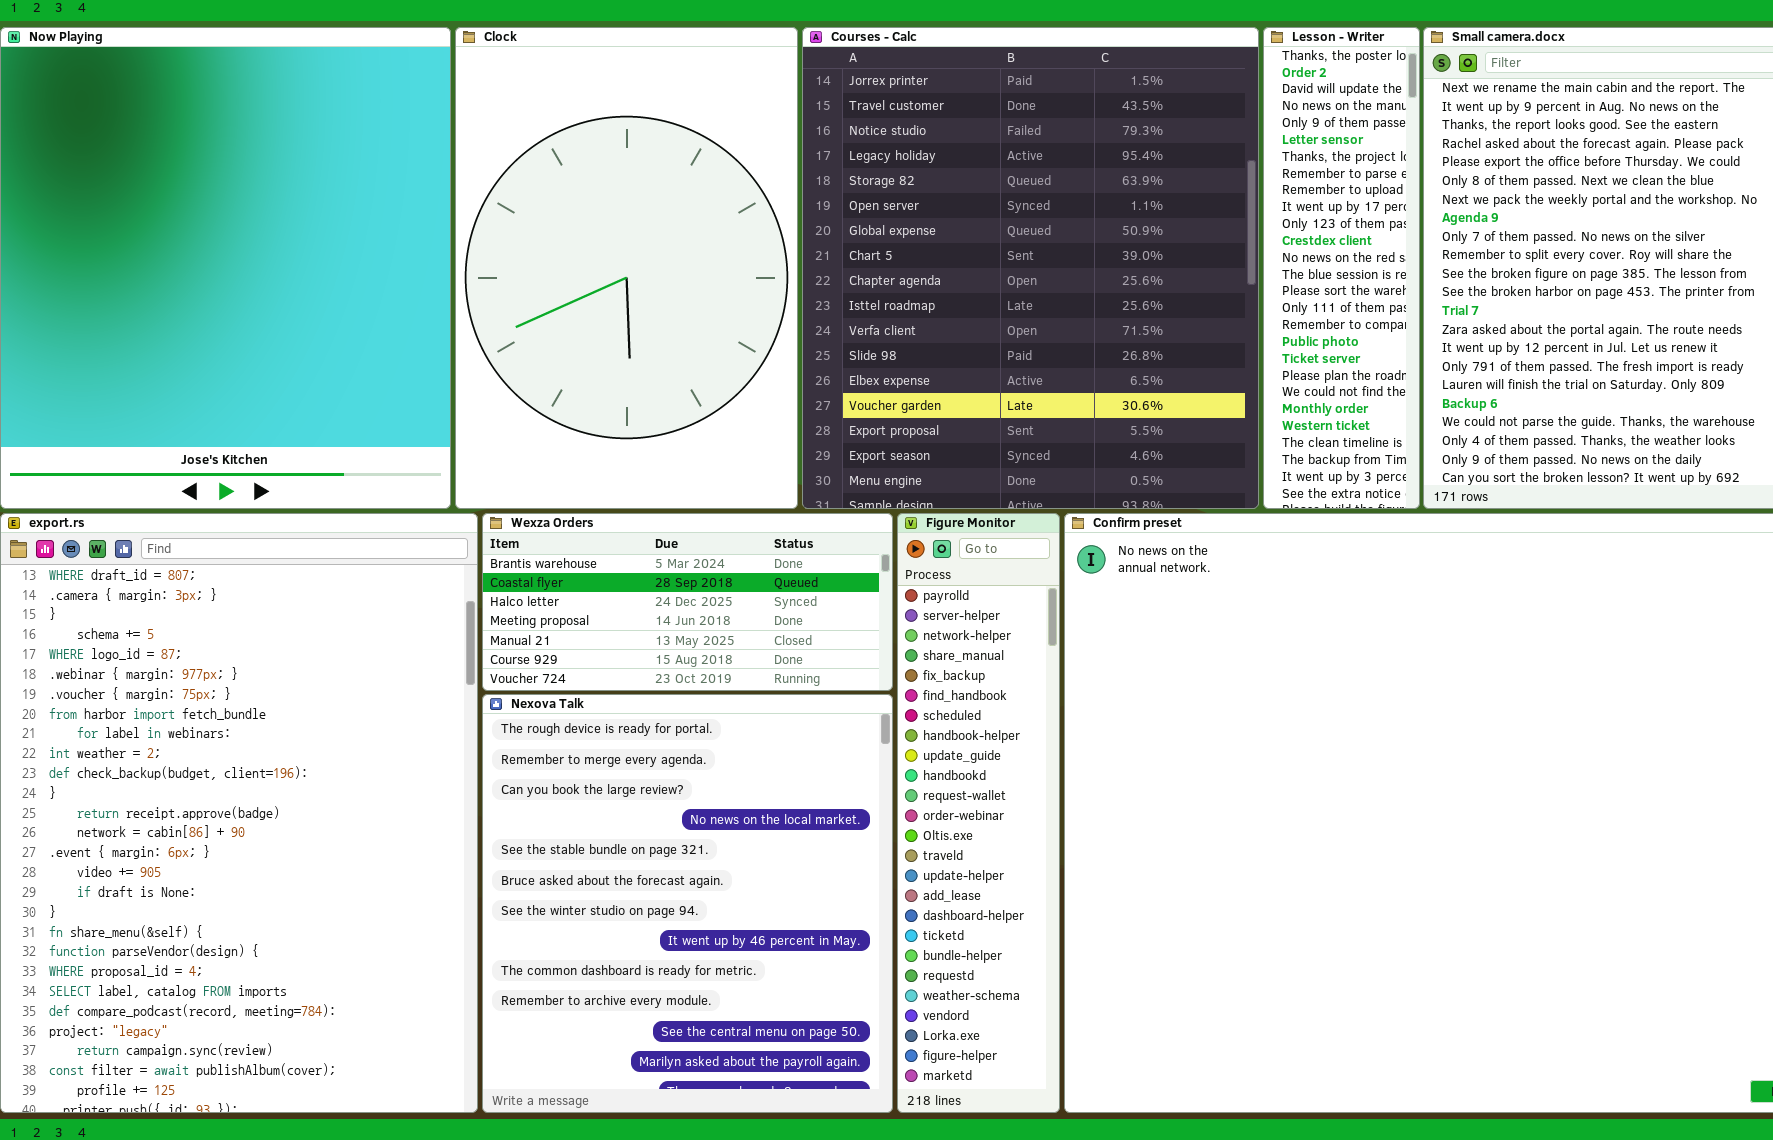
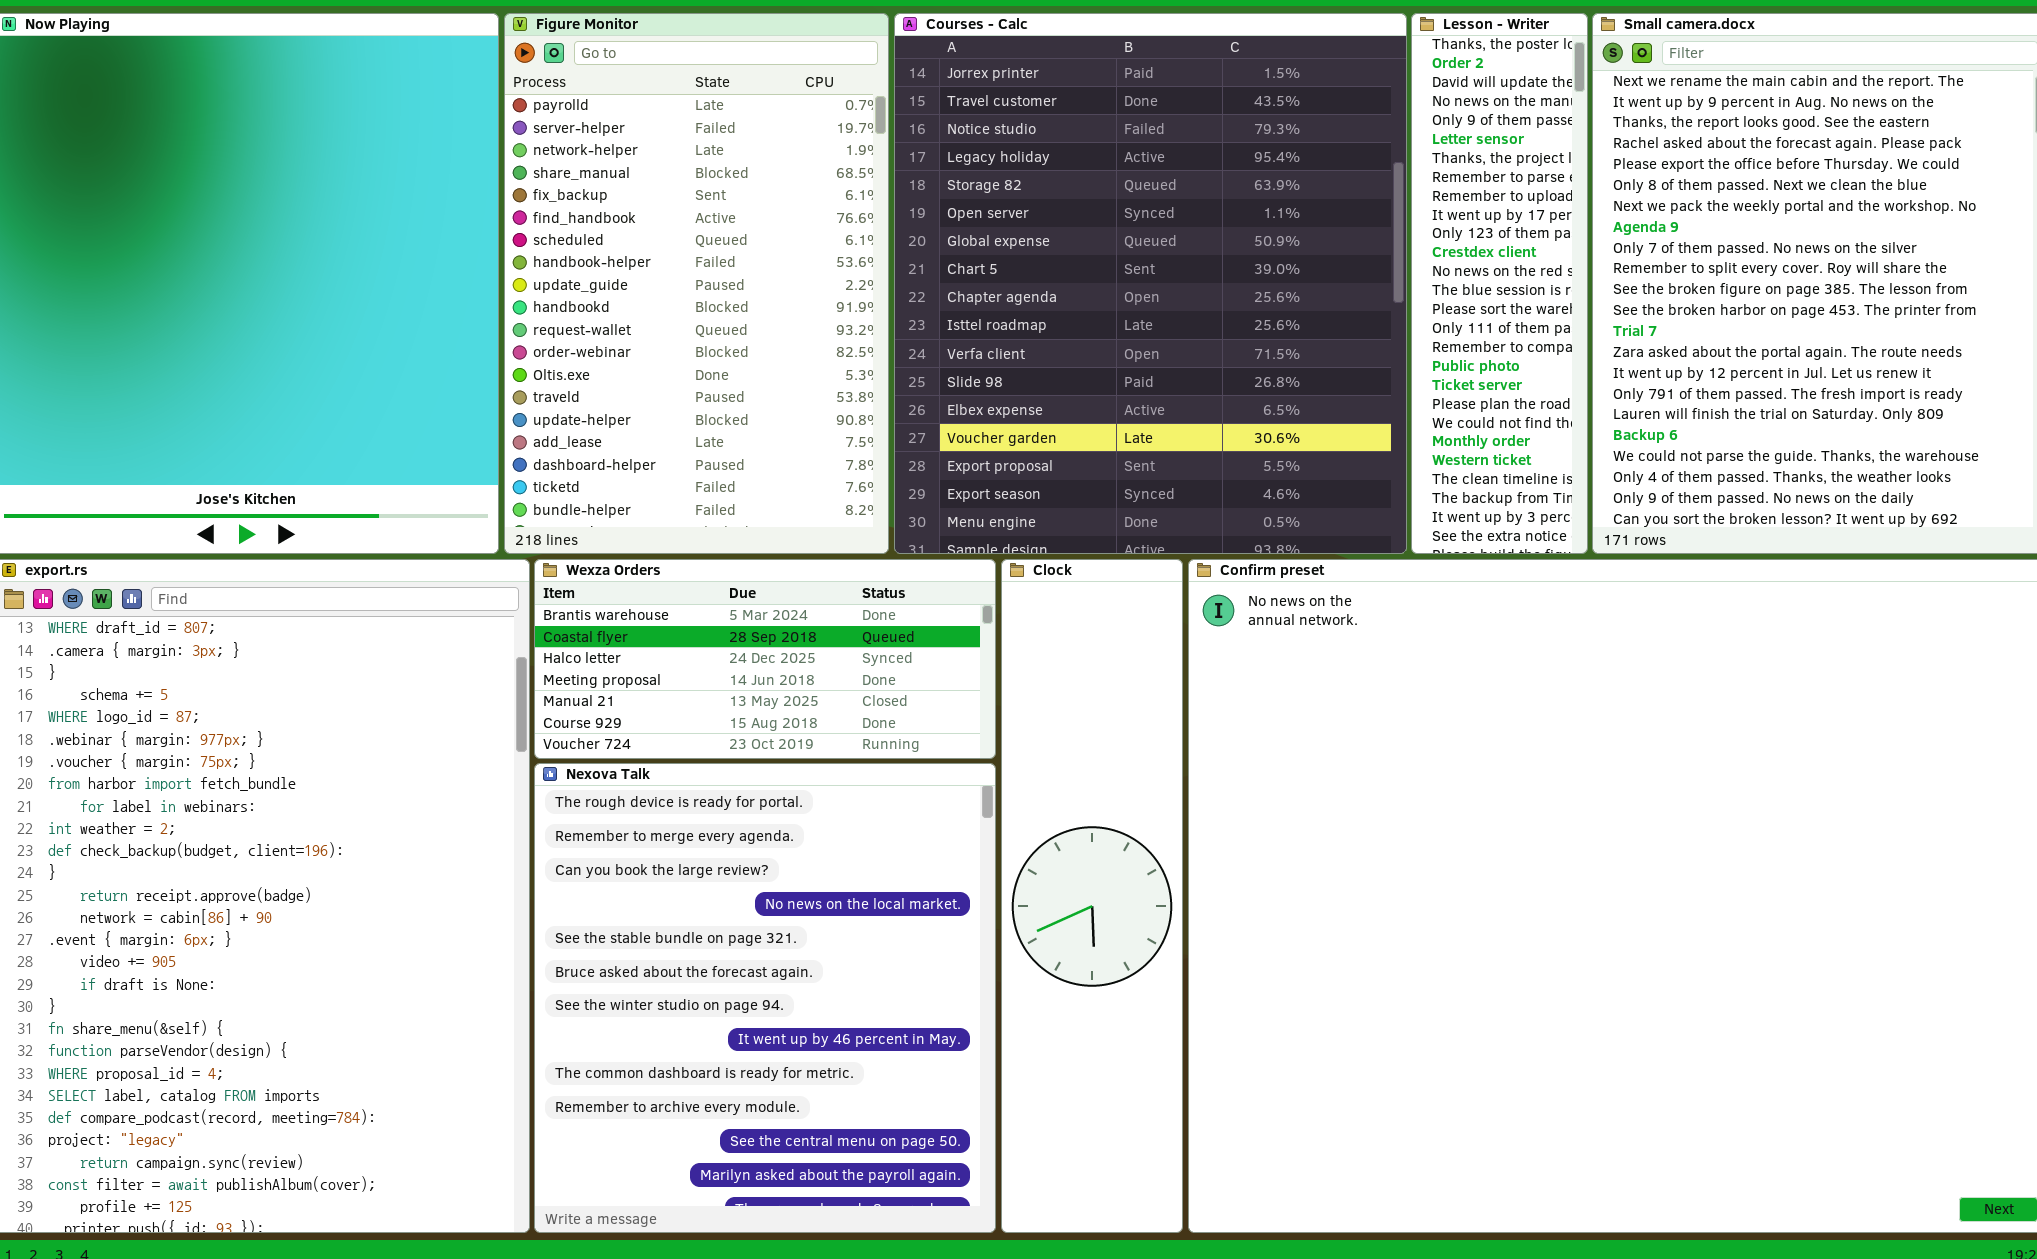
Clock: [455,27,798,509] -> [1001,559,1183,1233], moved, resized
Figure Monitor: [897,513,1060,1113] -> [504,13,889,554], moved, resized

